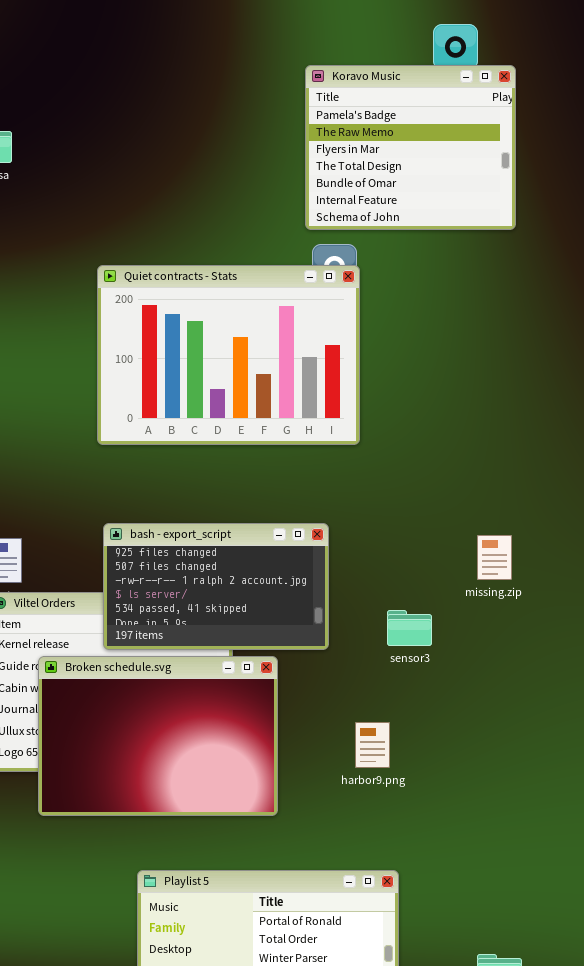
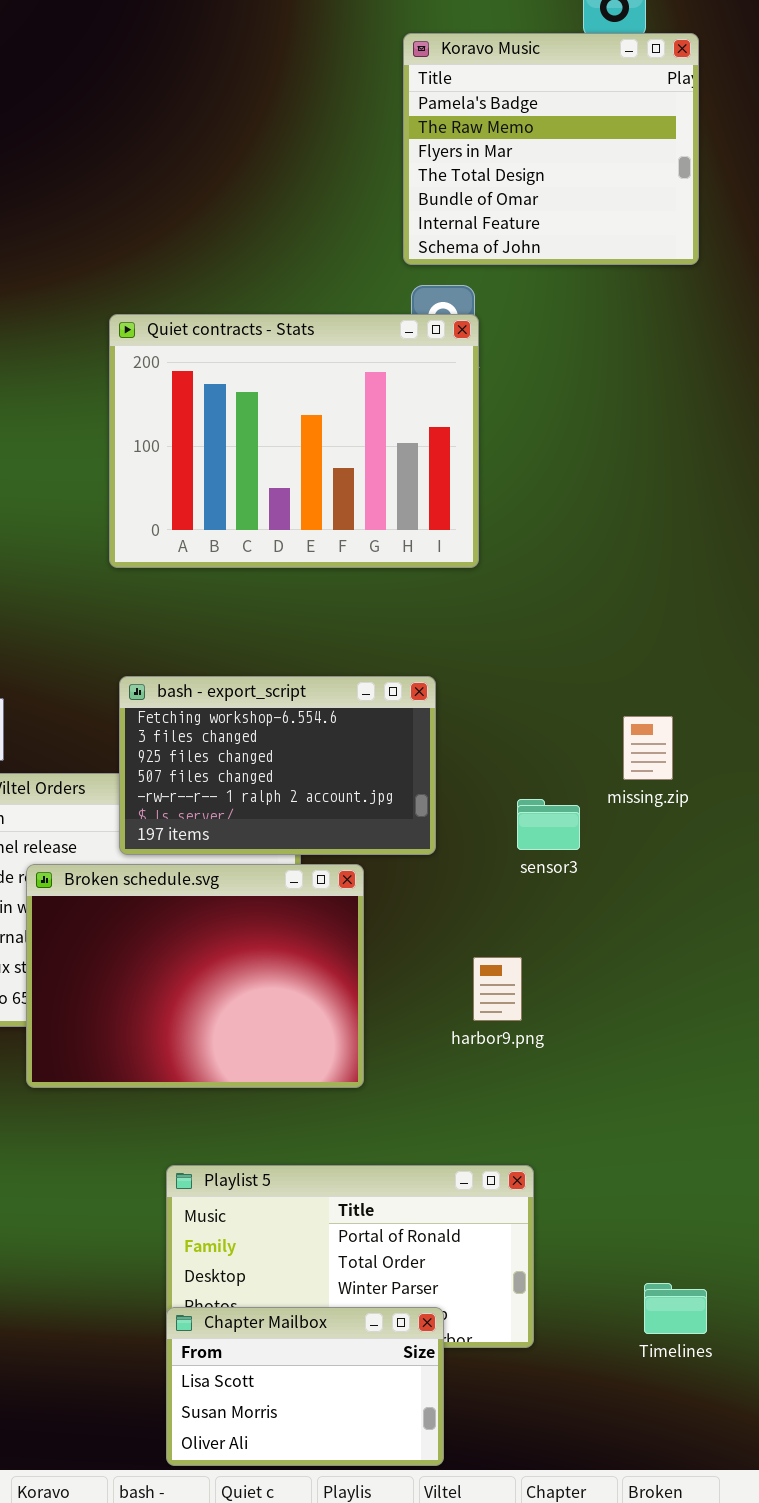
bash - export_script: [103,523,329,650] -> [119,676,436,855], scrolled up 2 rows
missing.zip: [477,535,512,580] -> [623,716,673,780], moved

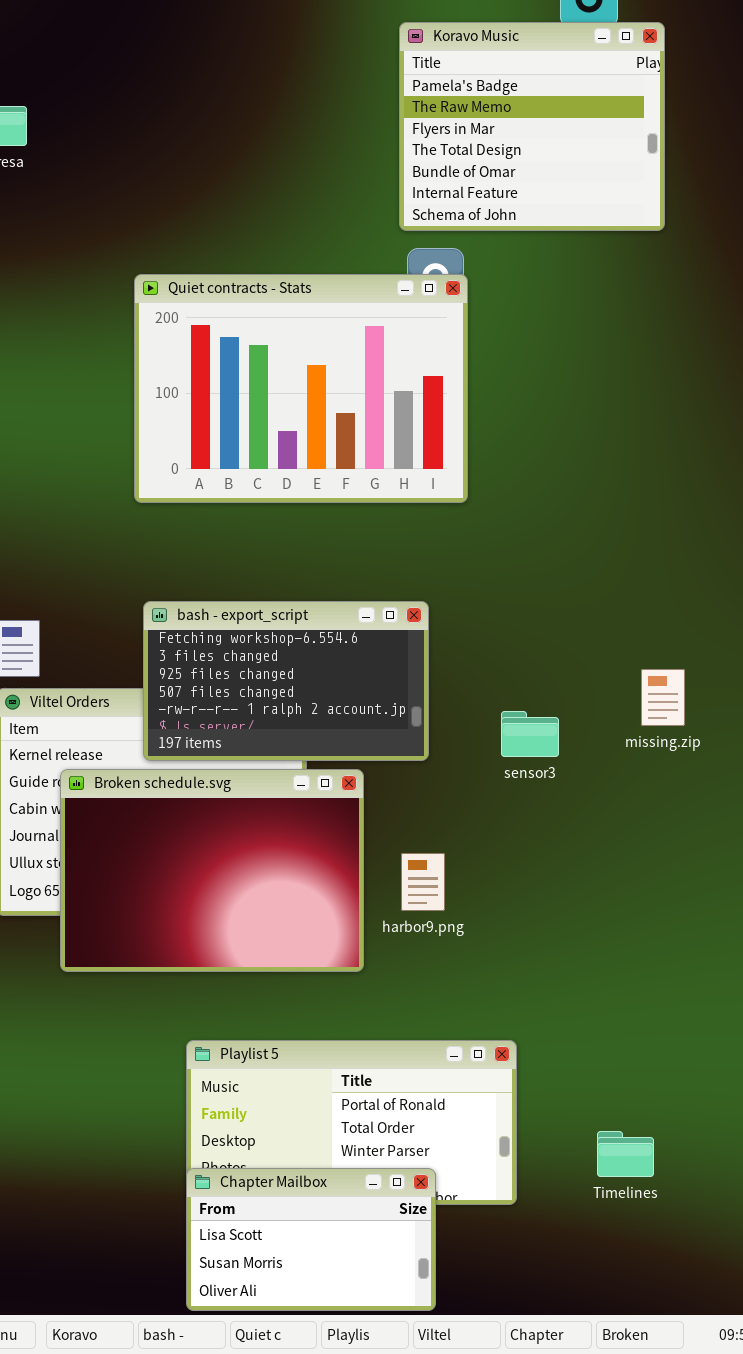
missing.zip: [623,716,673,780] -> [641,669,685,726], moved
harbor9.png: [473,957,522,1021] -> [401,853,445,911], moved
Timelines: [644,1283,707,1334] -> [597,1131,654,1177], moved

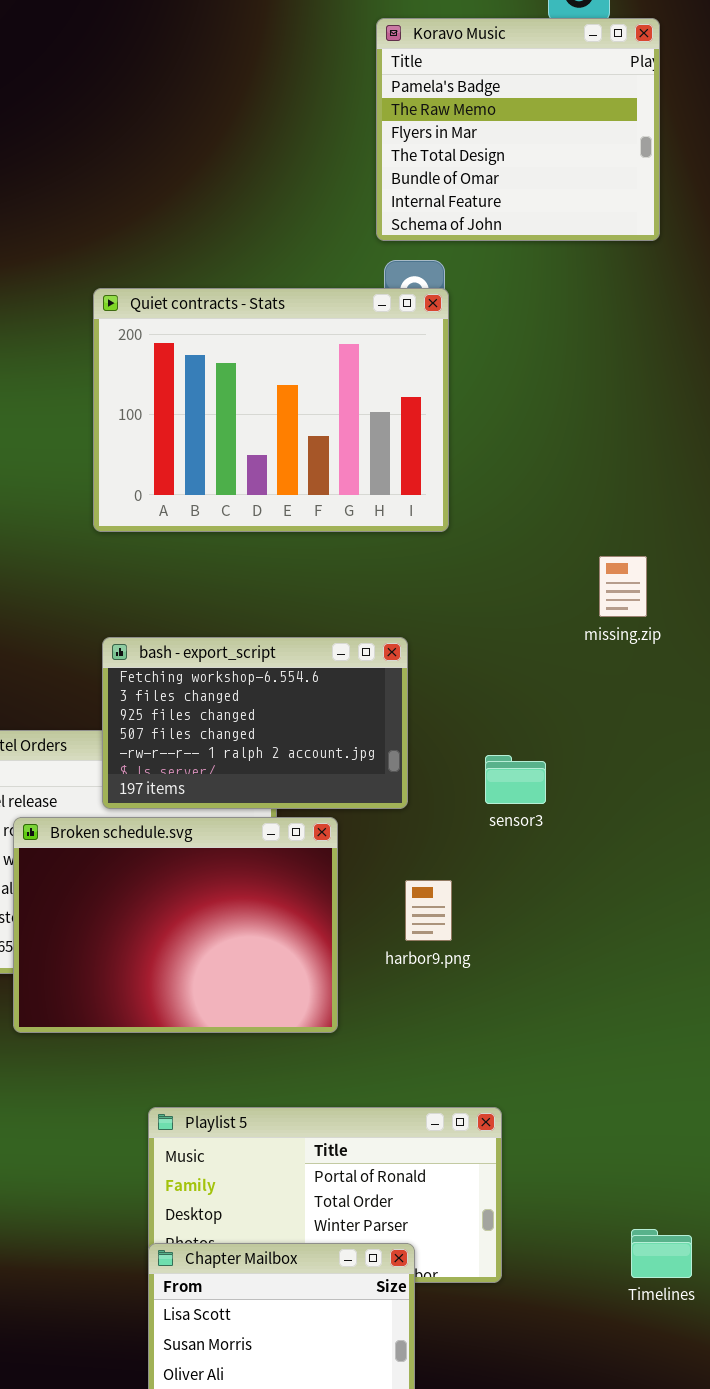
missing.zip: [641,669,685,726] -> [599,556,647,617], moved
harbor9.png: [401,853,445,911] -> [405,880,452,941], moved
Timelines: [597,1131,654,1177] -> [631,1229,692,1278], moved

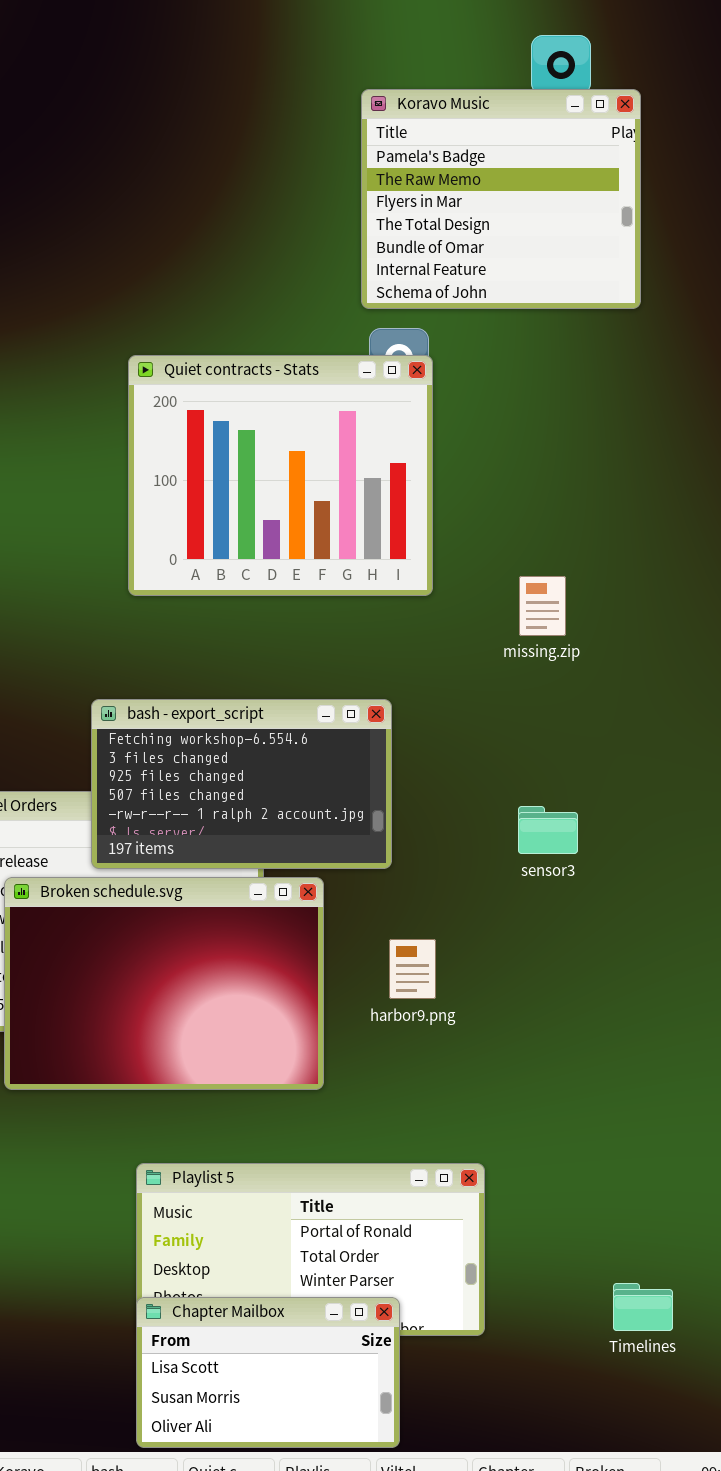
Quiet contracts - Stats: [93,288,449,532] -> [128,355,433,596], resized
missing.zip: [599,556,647,617] -> [519,576,566,636], moved
sensor3: [485,755,546,804] -> [518,806,578,854], moved

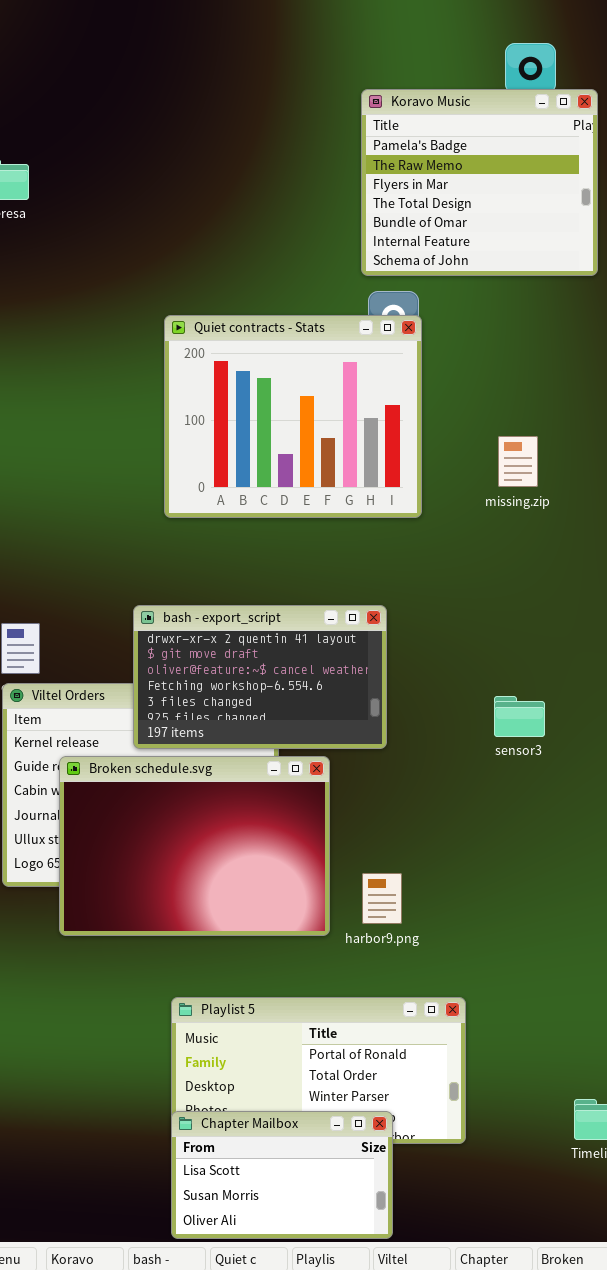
missing.zip: [519,576,566,636] -> [498,436,538,487], moved
bash - export_script: [91,699,392,869] -> [133,605,387,749], scrolled up 3 rows
harbor9.png: [389,939,436,999] -> [362,873,402,924], moved

